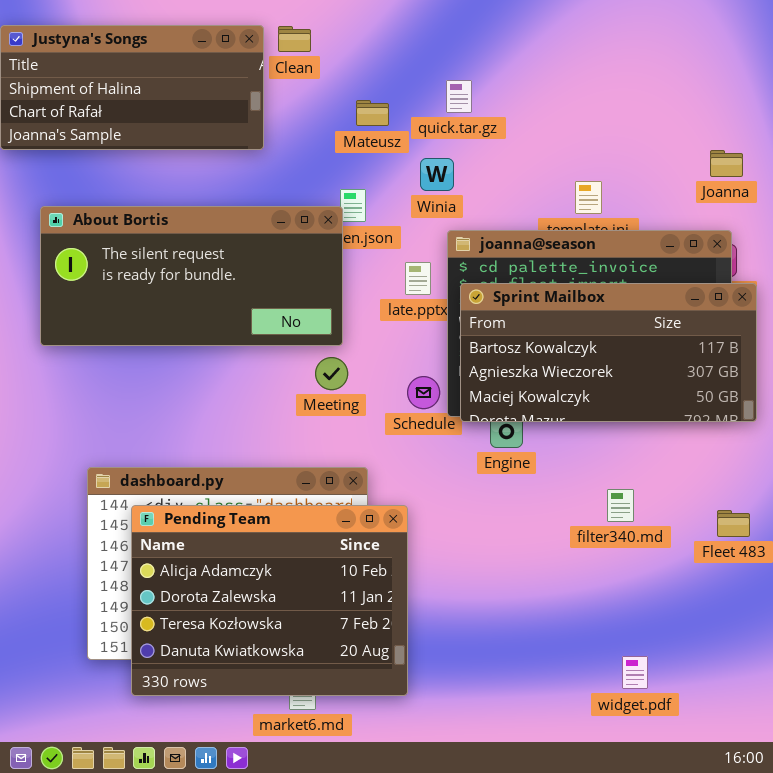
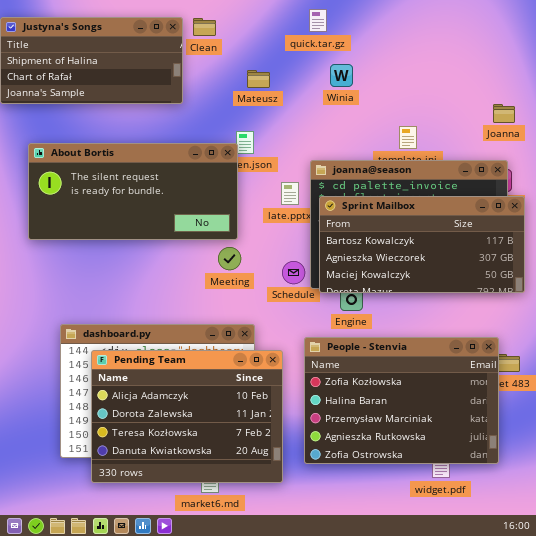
quick.tar.gz: [446,80,472,113] -> [309,9,327,32], moved
Winia: [420,158,454,191] -> [330,64,353,87], moved
People - Stenvia: none -> [304,337,499,464], opened

